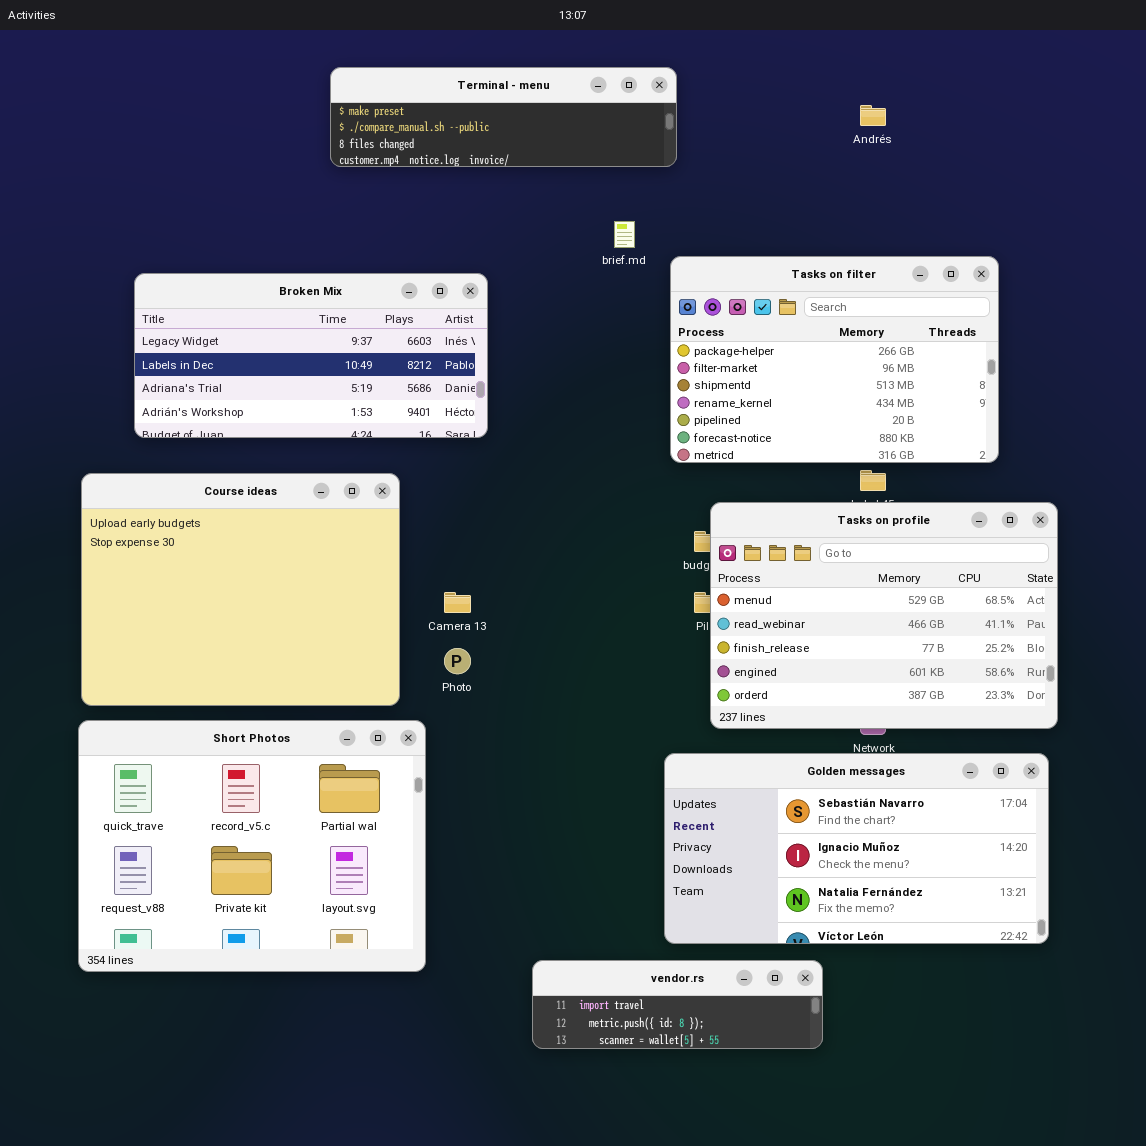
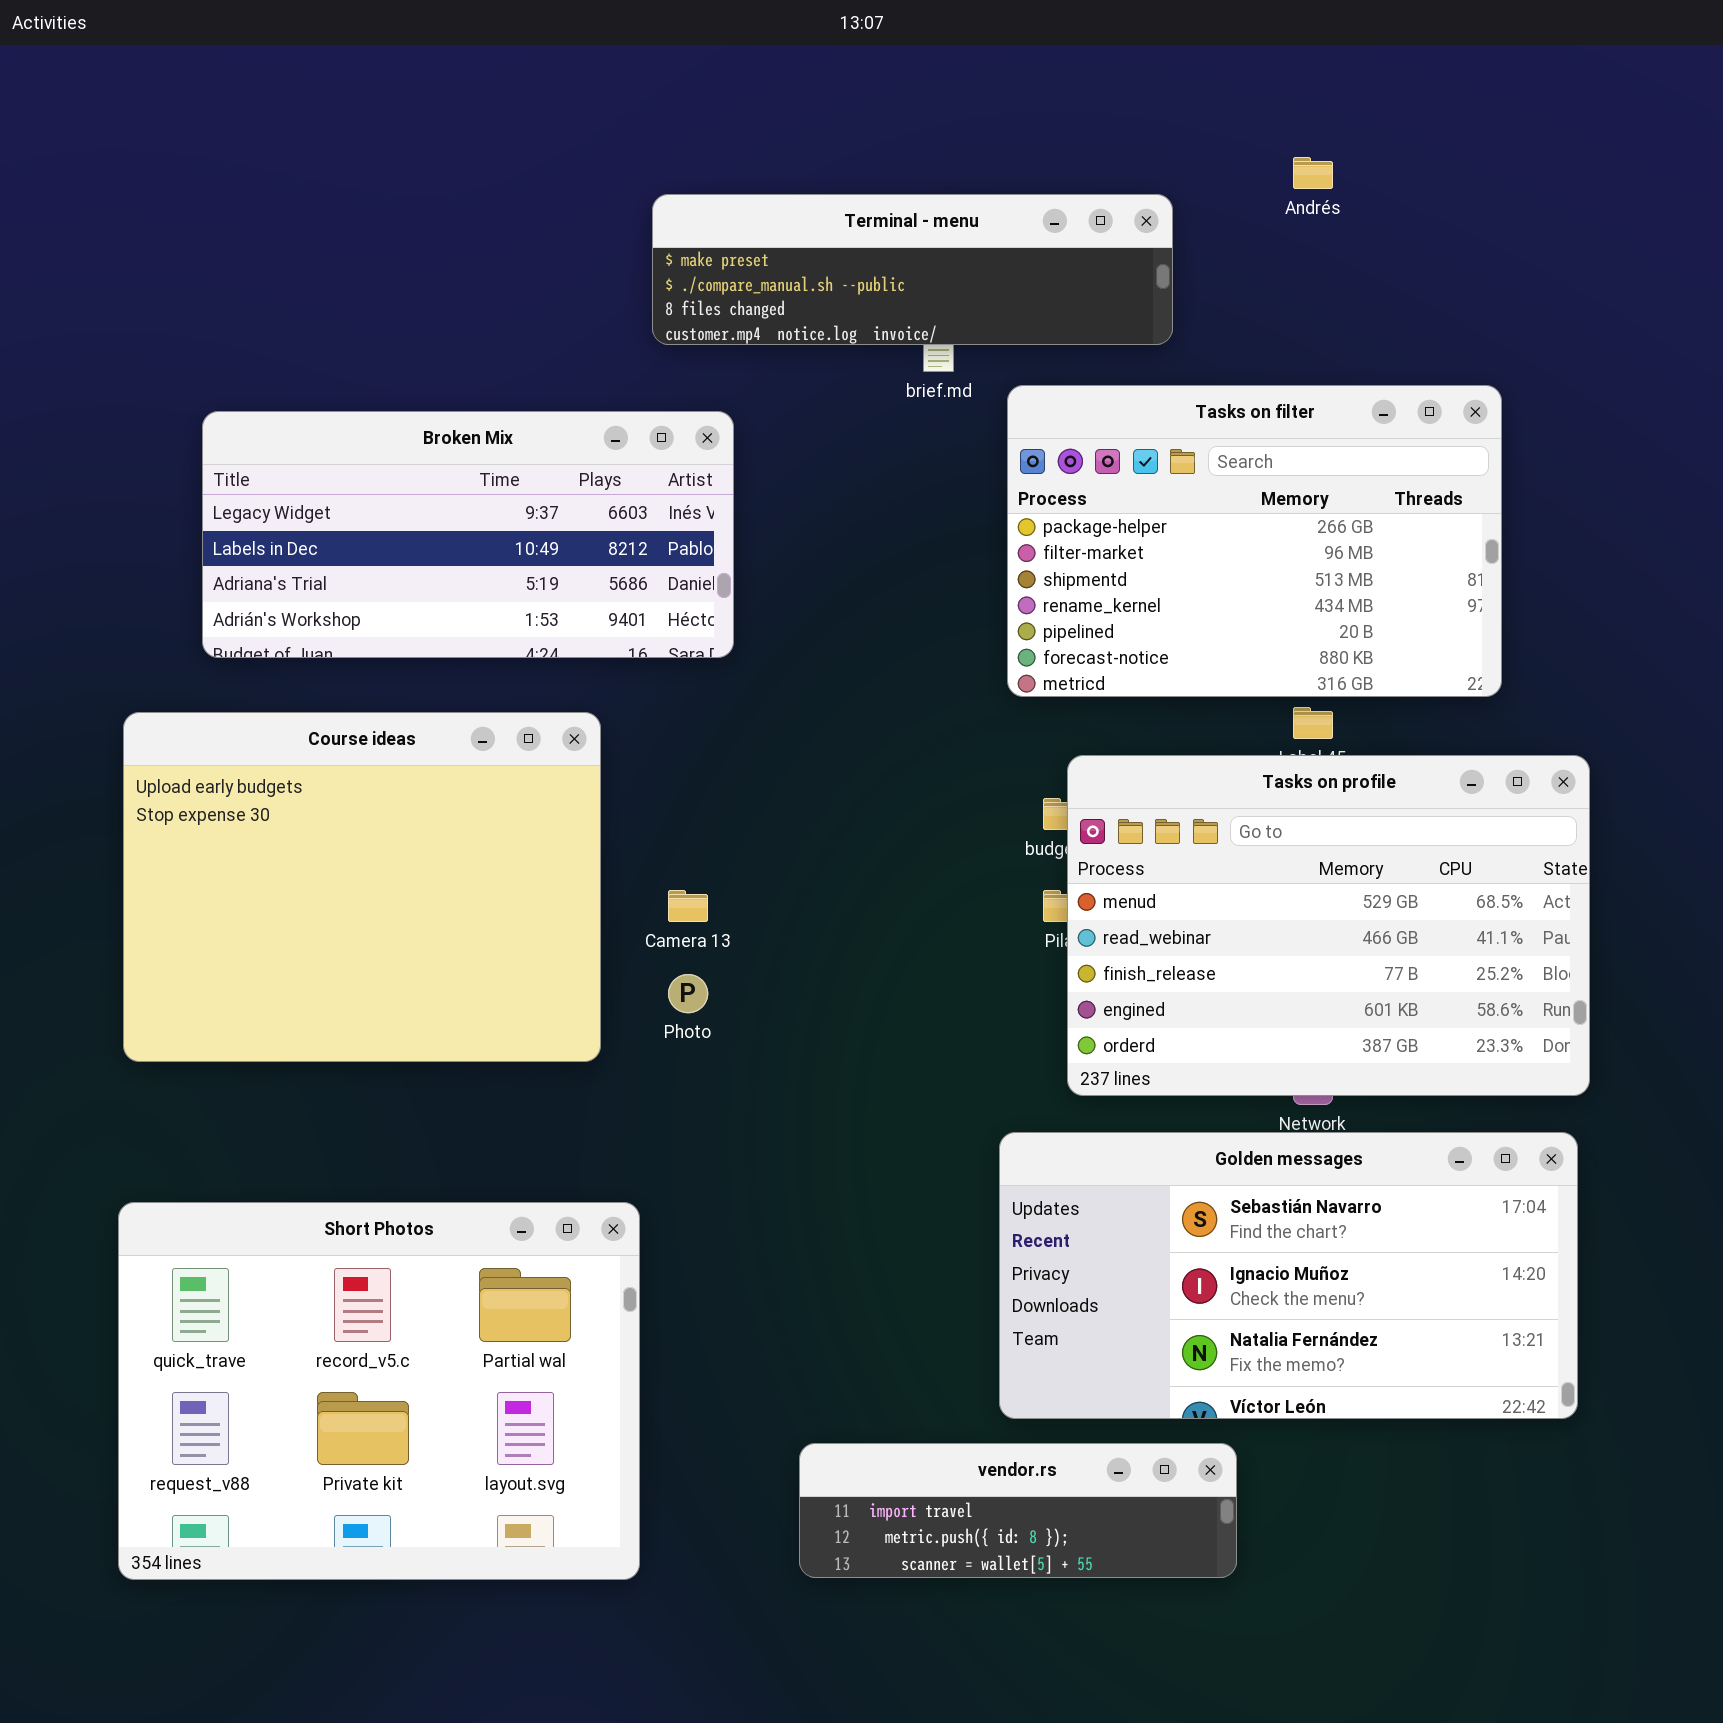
Terminal - menu: [330,67,677,167] -> [652,194,1173,345], moved
Short Photos: [78,720,426,972] -> [118,1202,640,1580], moved

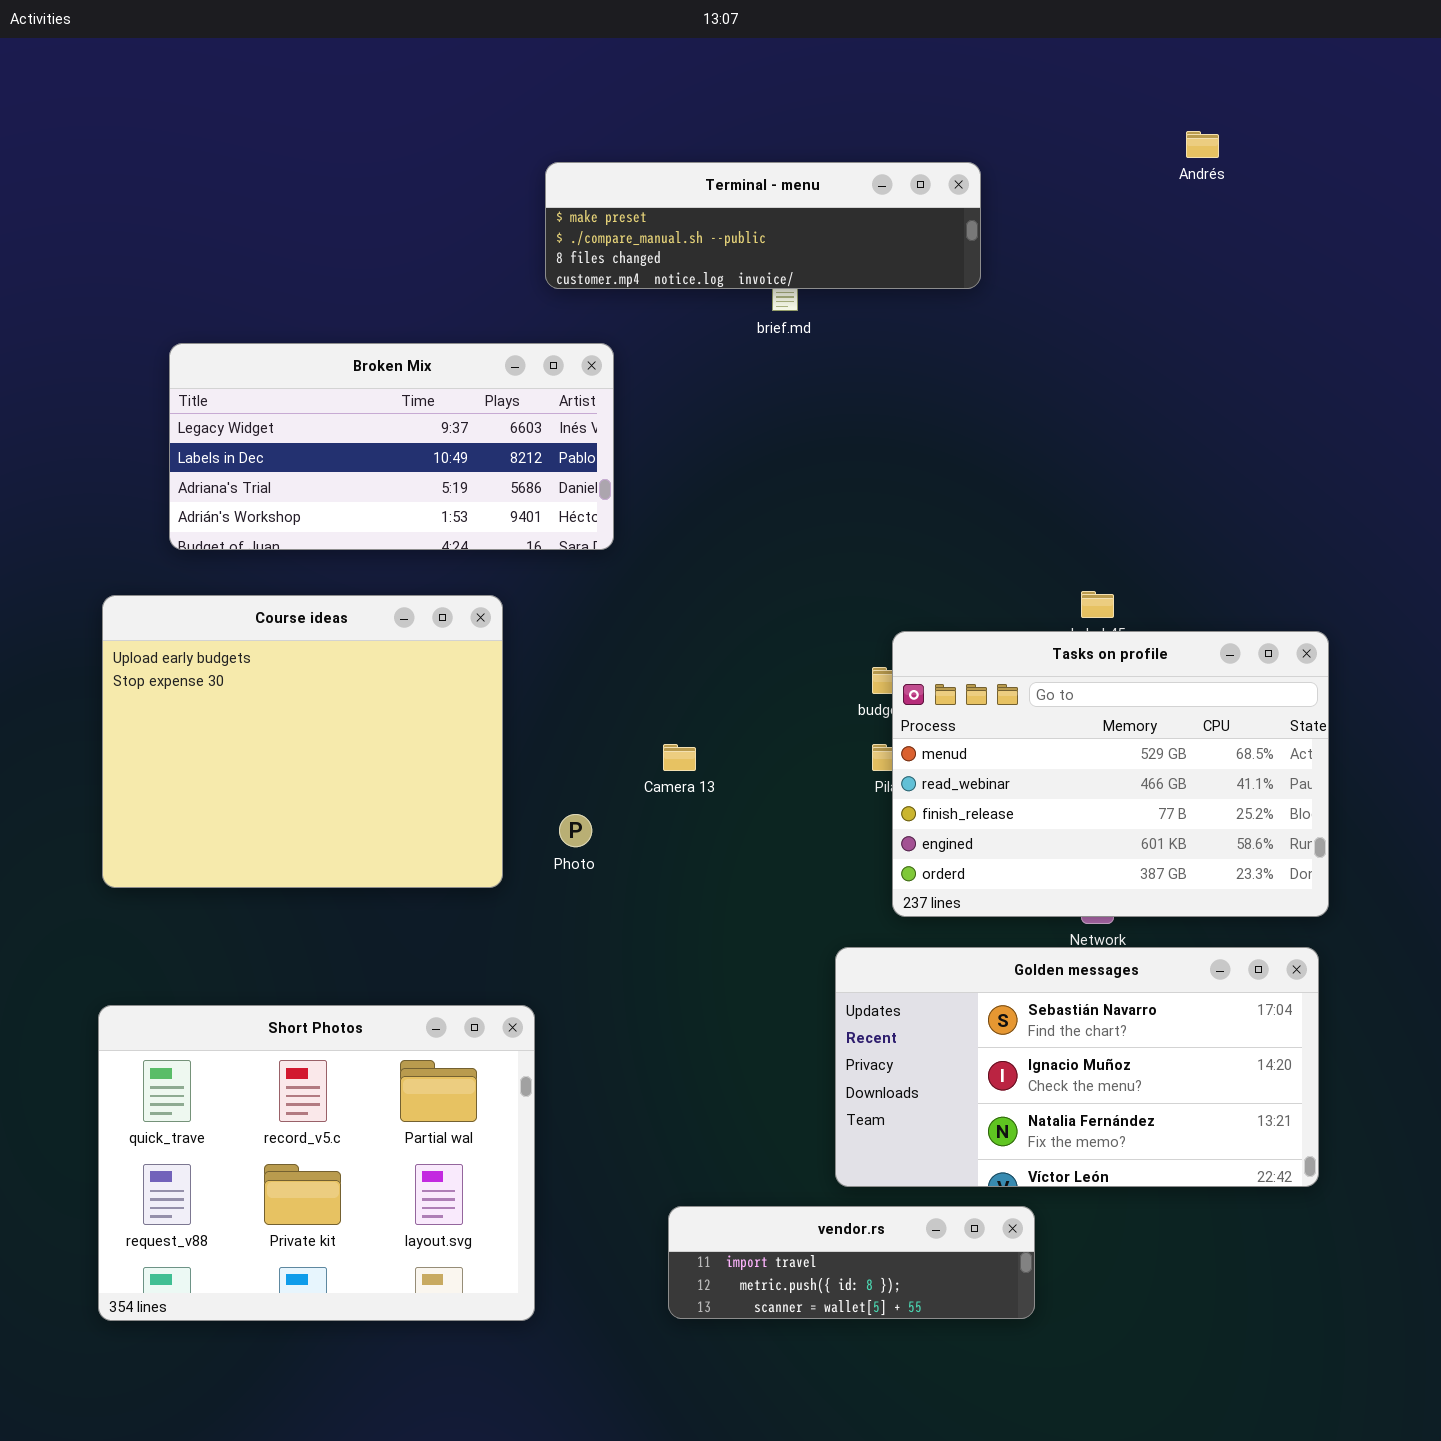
Andrés: [1293,157,1333,189] -> [1186,131,1219,158], moved
Tasks on filter: [1007,385,1502,697] -> none, closed
Camera 13: [668,890,708,922] -> [663,744,696,771], moved

